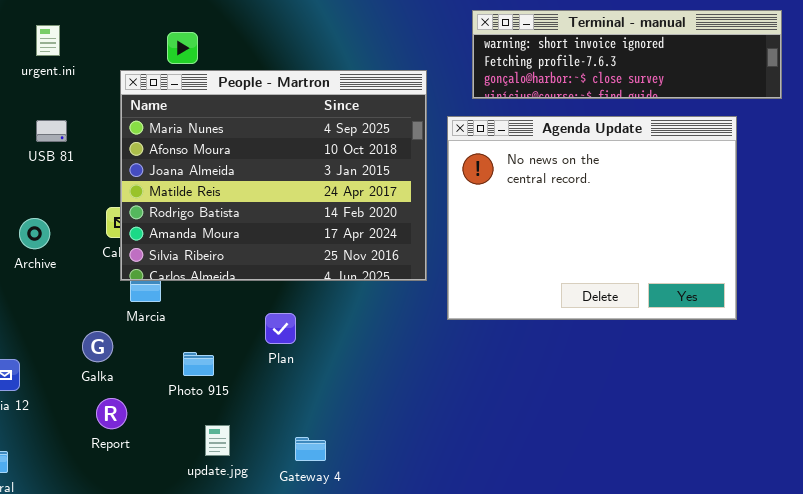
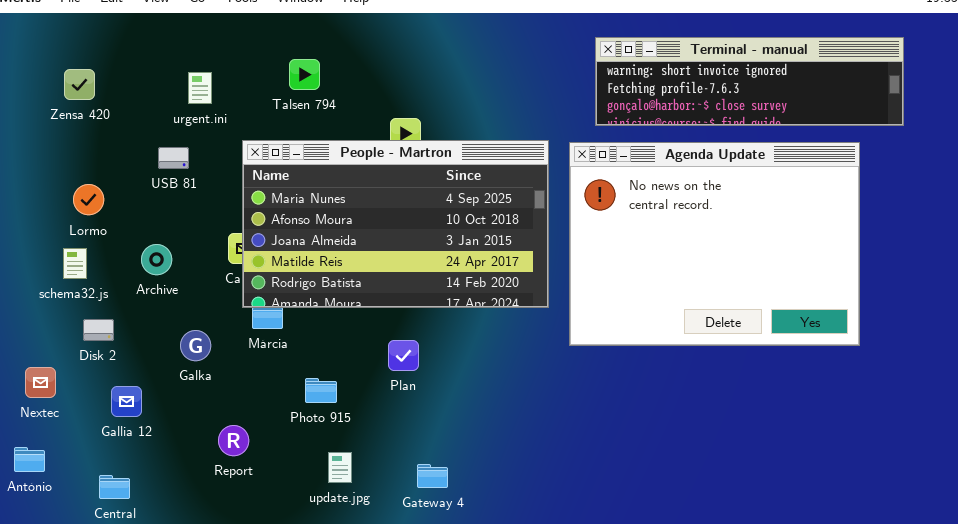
urgent.ini: [36,25,60,56] -> [188,72,212,104], moved
People - Martron: [120,70,427,281] -> [242,140,549,308], resized
Galka: [82,331,113,362] -> [180,330,211,361], moved

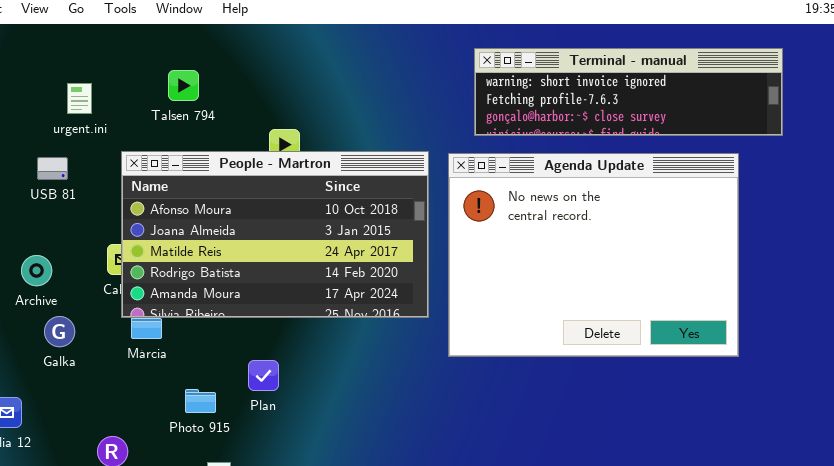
People - Martron: [242,140,549,308] -> [121,151,429,318], scrolled down 1 row
Galka: [180,330,211,361] -> [44,316,75,347], moved
Plan: [388,340,419,371] -> [248,360,279,391], moved

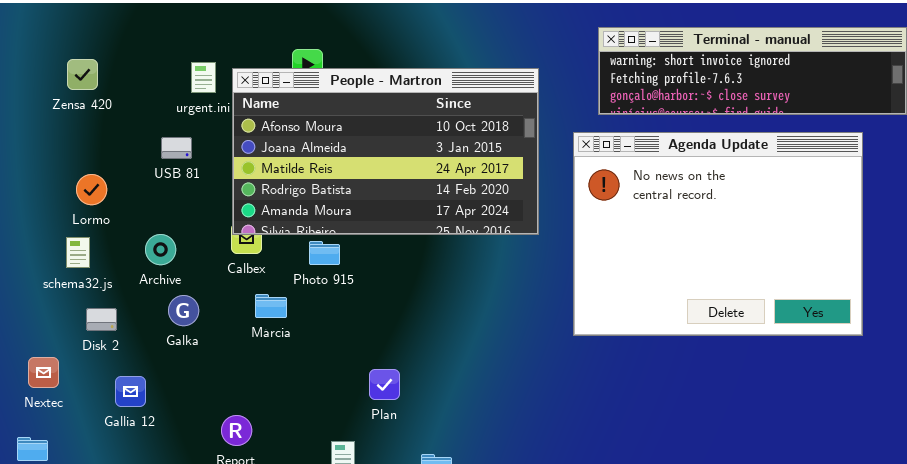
People - Martron: [121,151,429,318] -> [232,68,539,235], moved
Plan: [248,360,279,391] -> [369,369,400,400], moved
Photo 915: [185,389,216,413] -> [309,241,340,265], moved

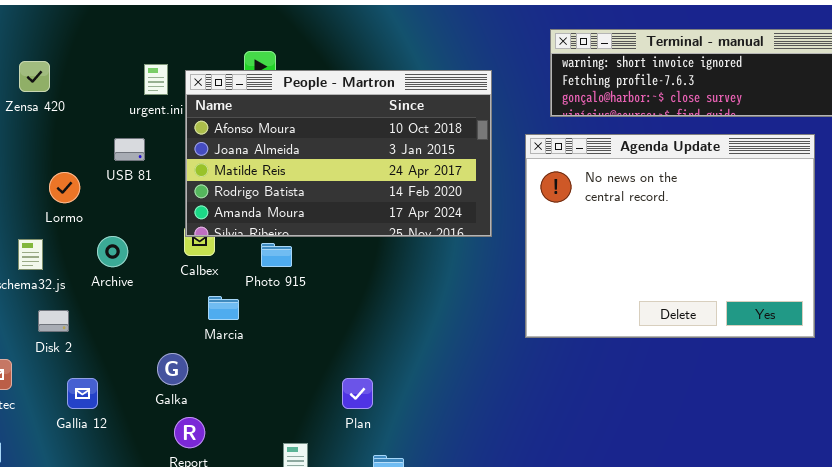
Lormo: [76,174,107,205] -> [49,172,80,203], moved
Galka: [168,295,199,326] -> [157,353,188,385], moved
Plan: [369,369,400,400] -> [342,378,373,409], moved

